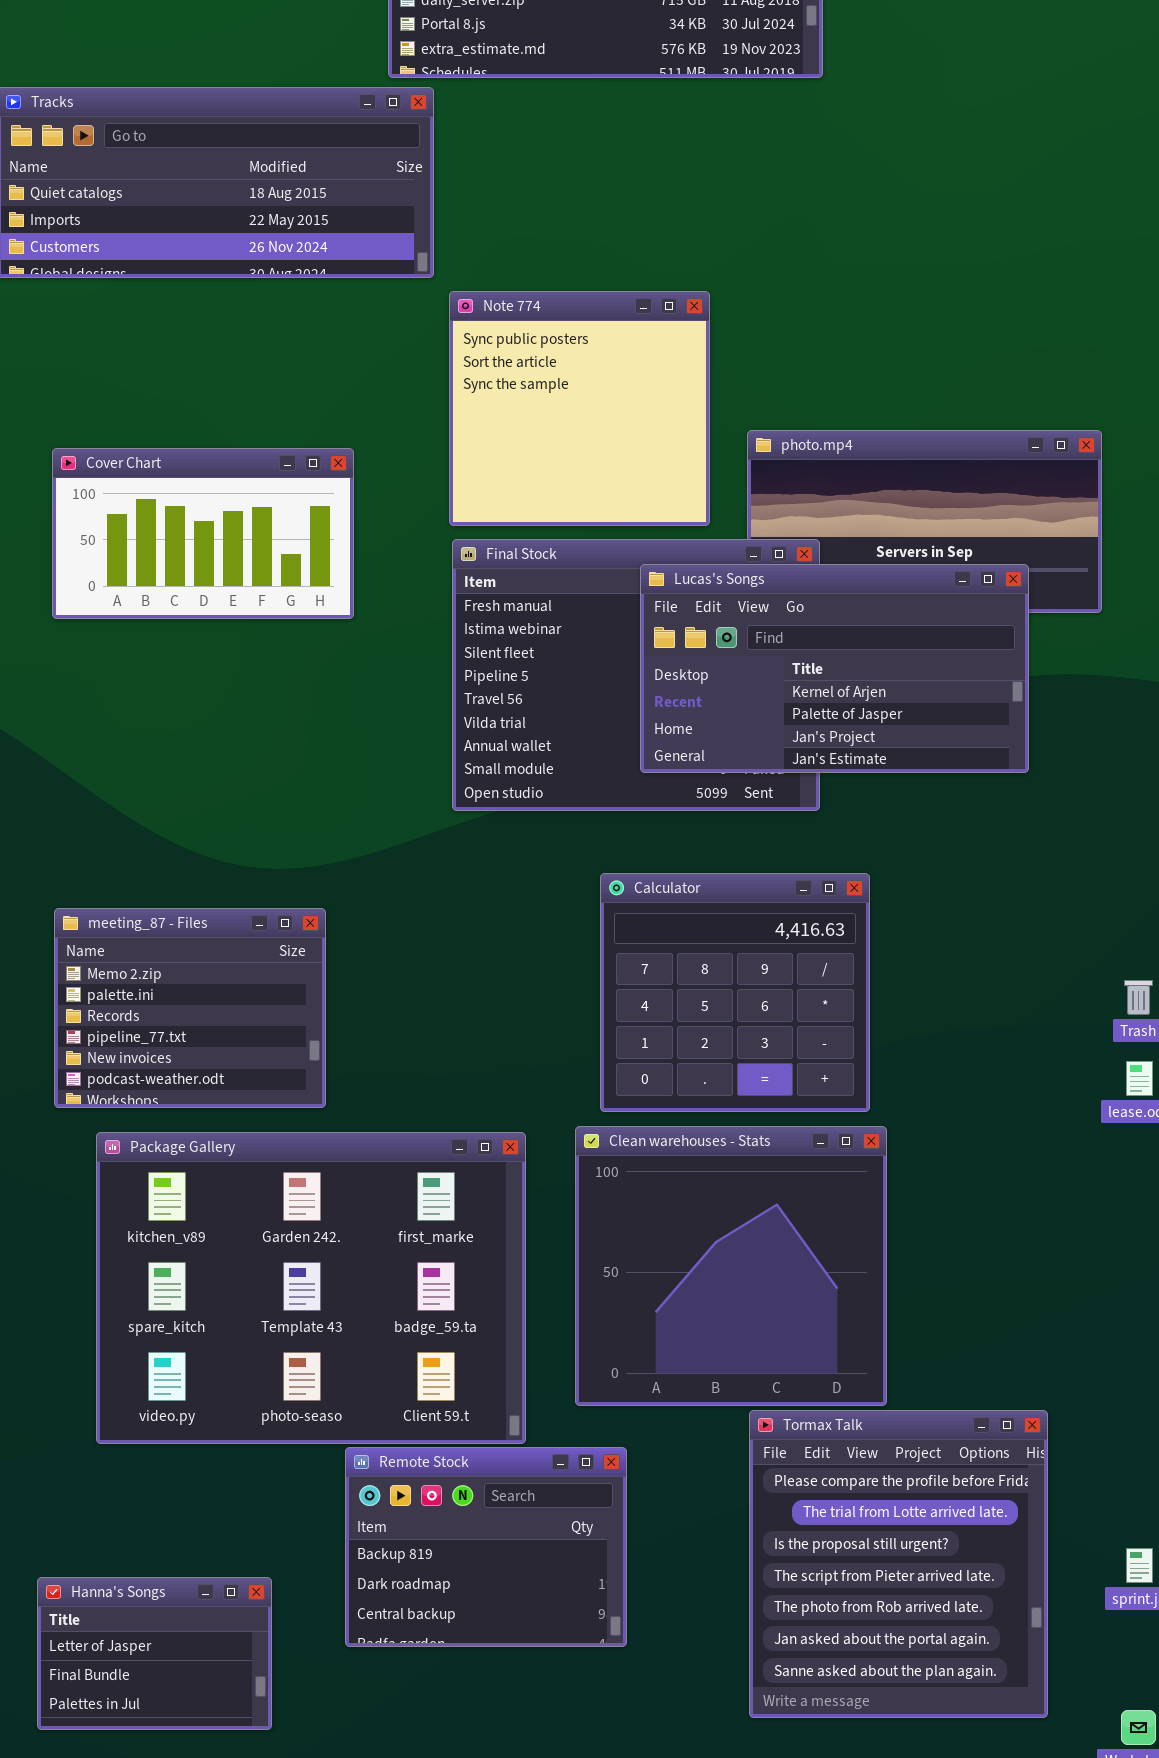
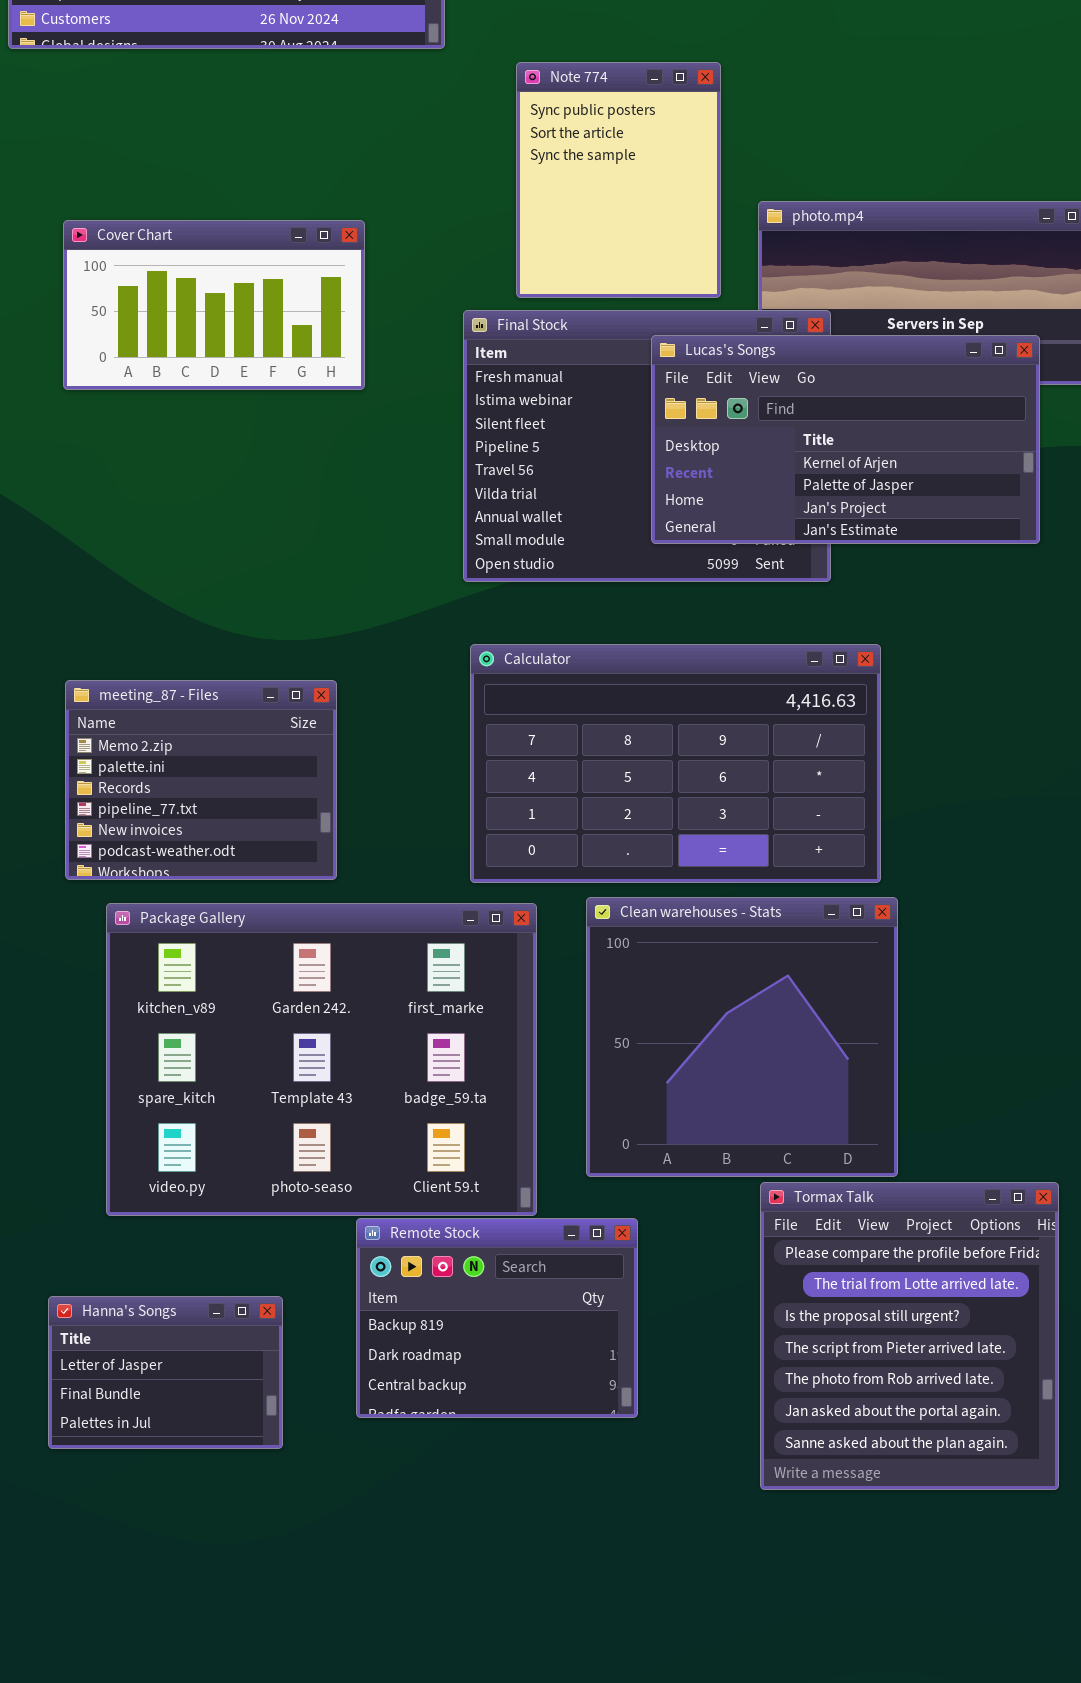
Note 774: [449,291,710,526] -> [516,62,721,298], resized
Calculator: [600,873,870,1112] -> [470,644,881,883], resized
Hanna's Songs: [37,1577,272,1730] -> [48,1296,283,1449], moved

